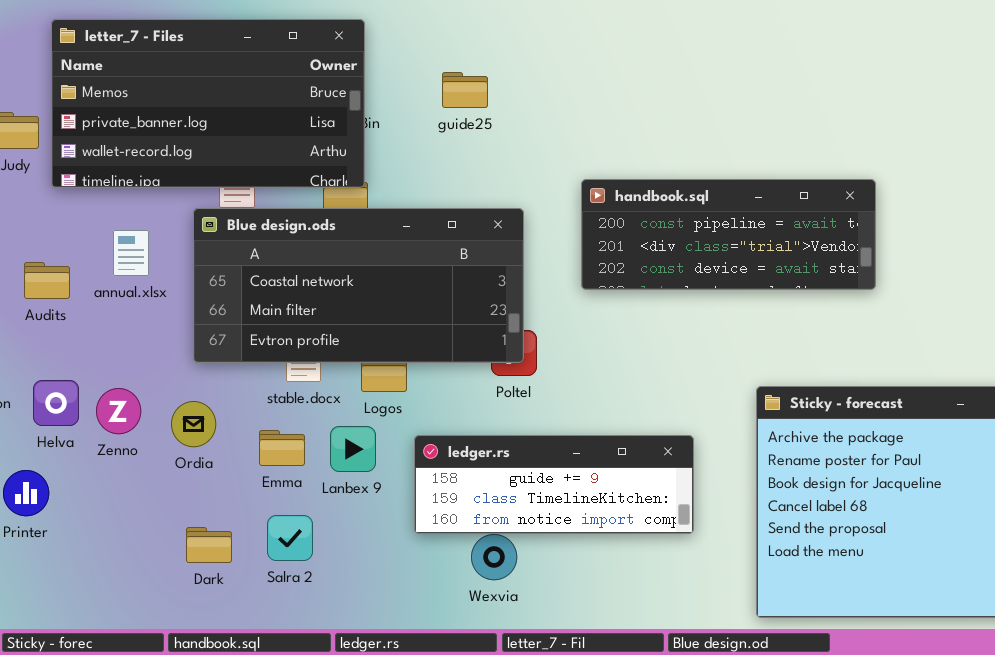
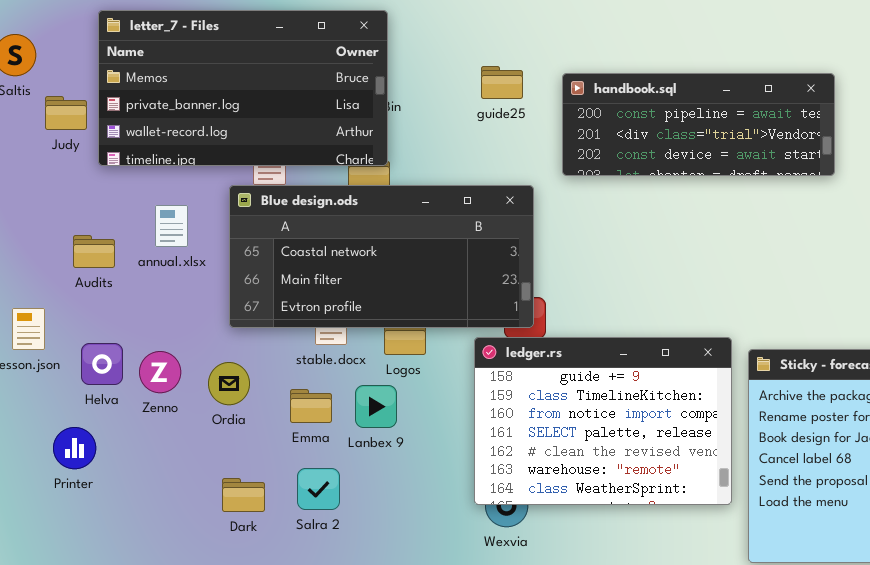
guide25: [442,72,488,108] -> [481,66,523,99], moved
handbook.sql: [581,179,876,290] -> [562,73,835,176], moved
ledger.rs: [414,435,694,534] -> [474,337,732,505], moved, resized

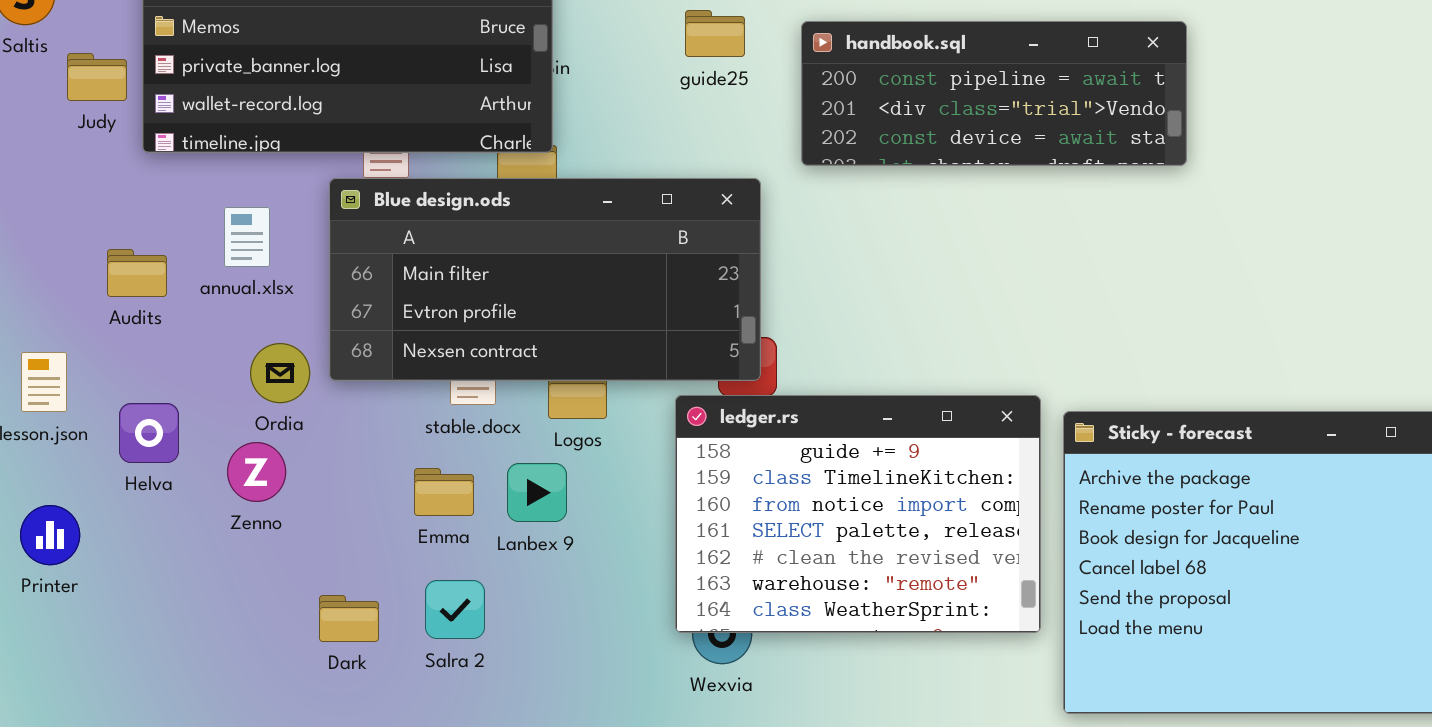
Blue design.ods: [229,185,534,328] -> [329,178,761,381], scrolled down 1 row
Zenno: [139,351,181,393] -> [227,442,286,502], moved
Ordia: [208,362,250,405] -> [250,343,310,403], moved
Printer: [53,427,96,469] -> [20,505,80,565], moved

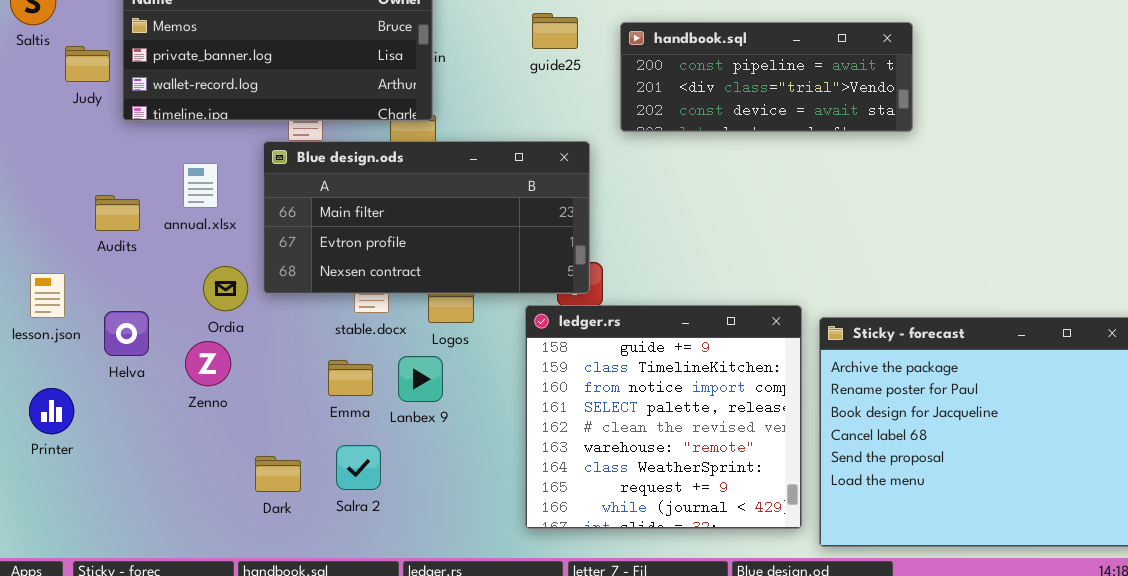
ledger.rs: [675,395,1041,633] -> [525,305,802,529], resized

